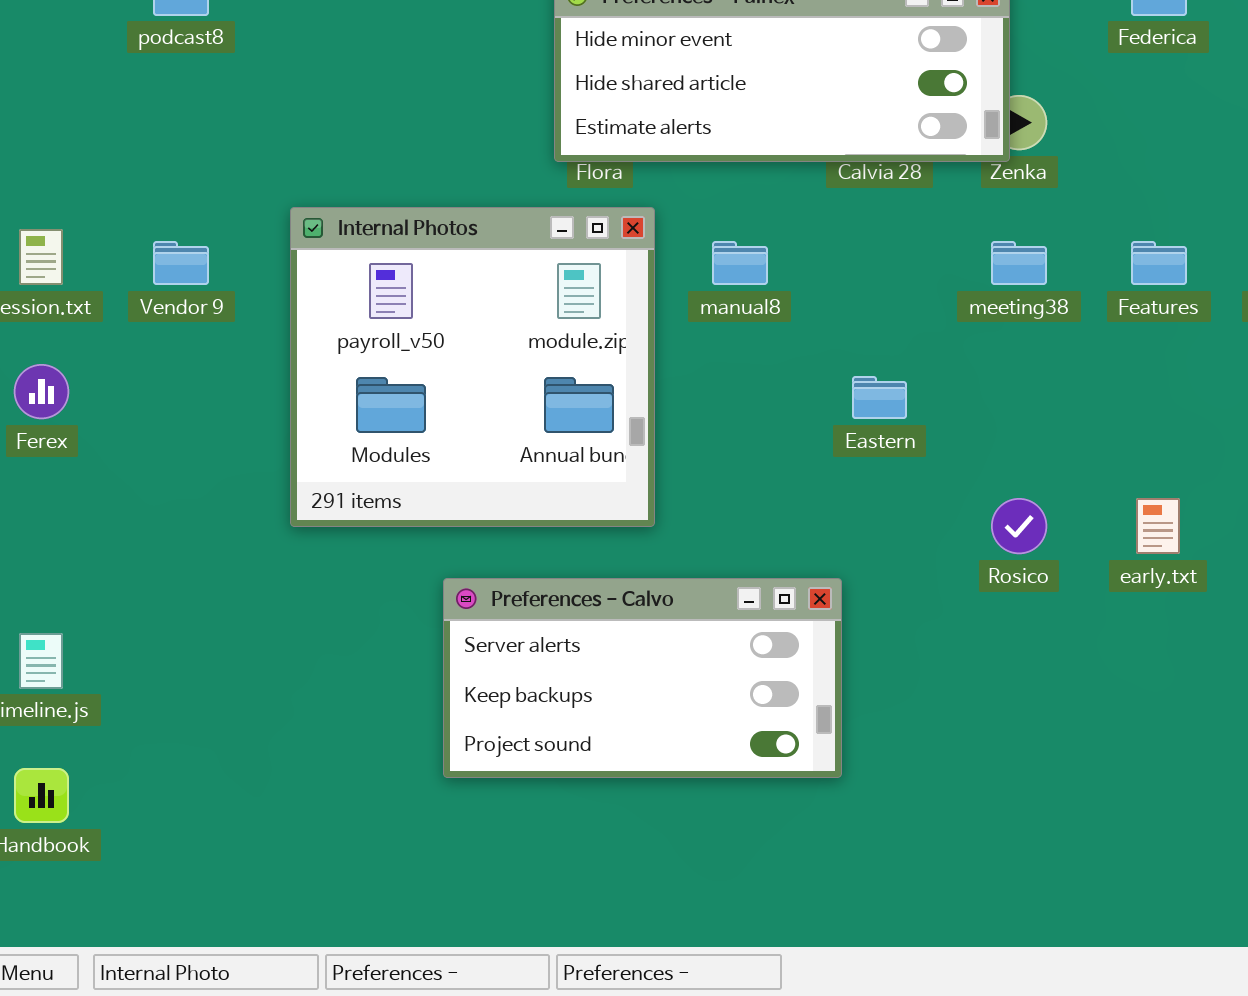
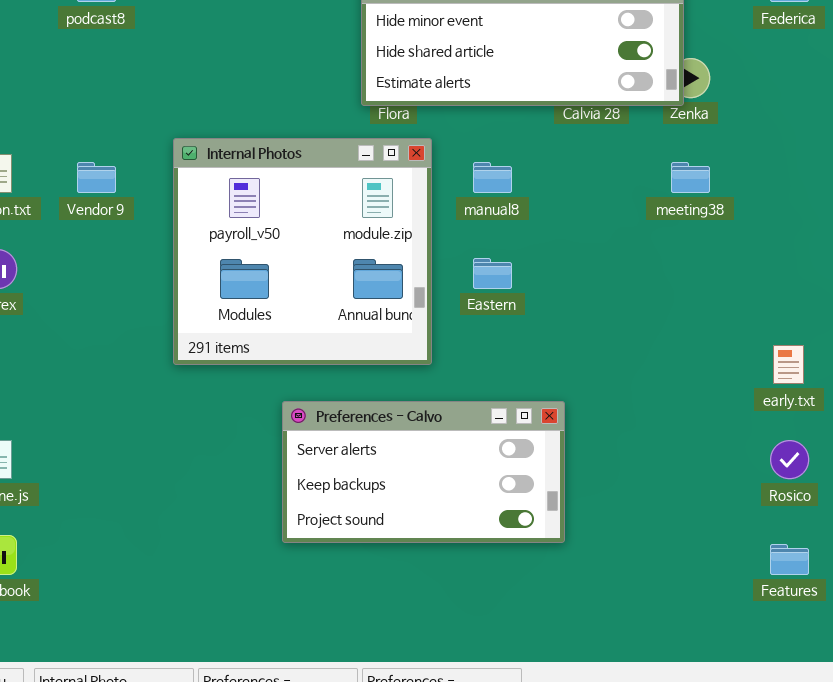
Features: [1131,241,1187,285] -> [770,544,809,575], moved
Eastern: [852,376,907,419] -> [473,258,512,289], moved
Rosico: [991,498,1047,554] -> [770,440,809,479], moved

